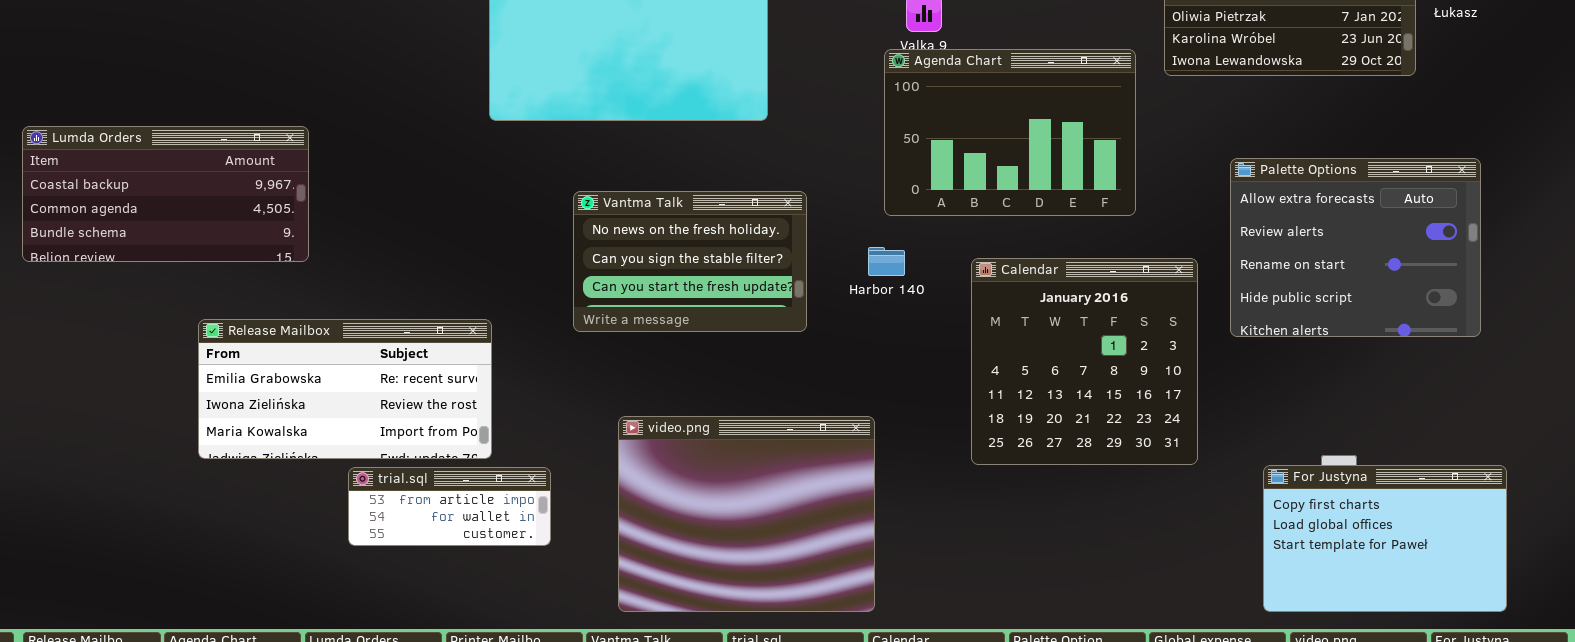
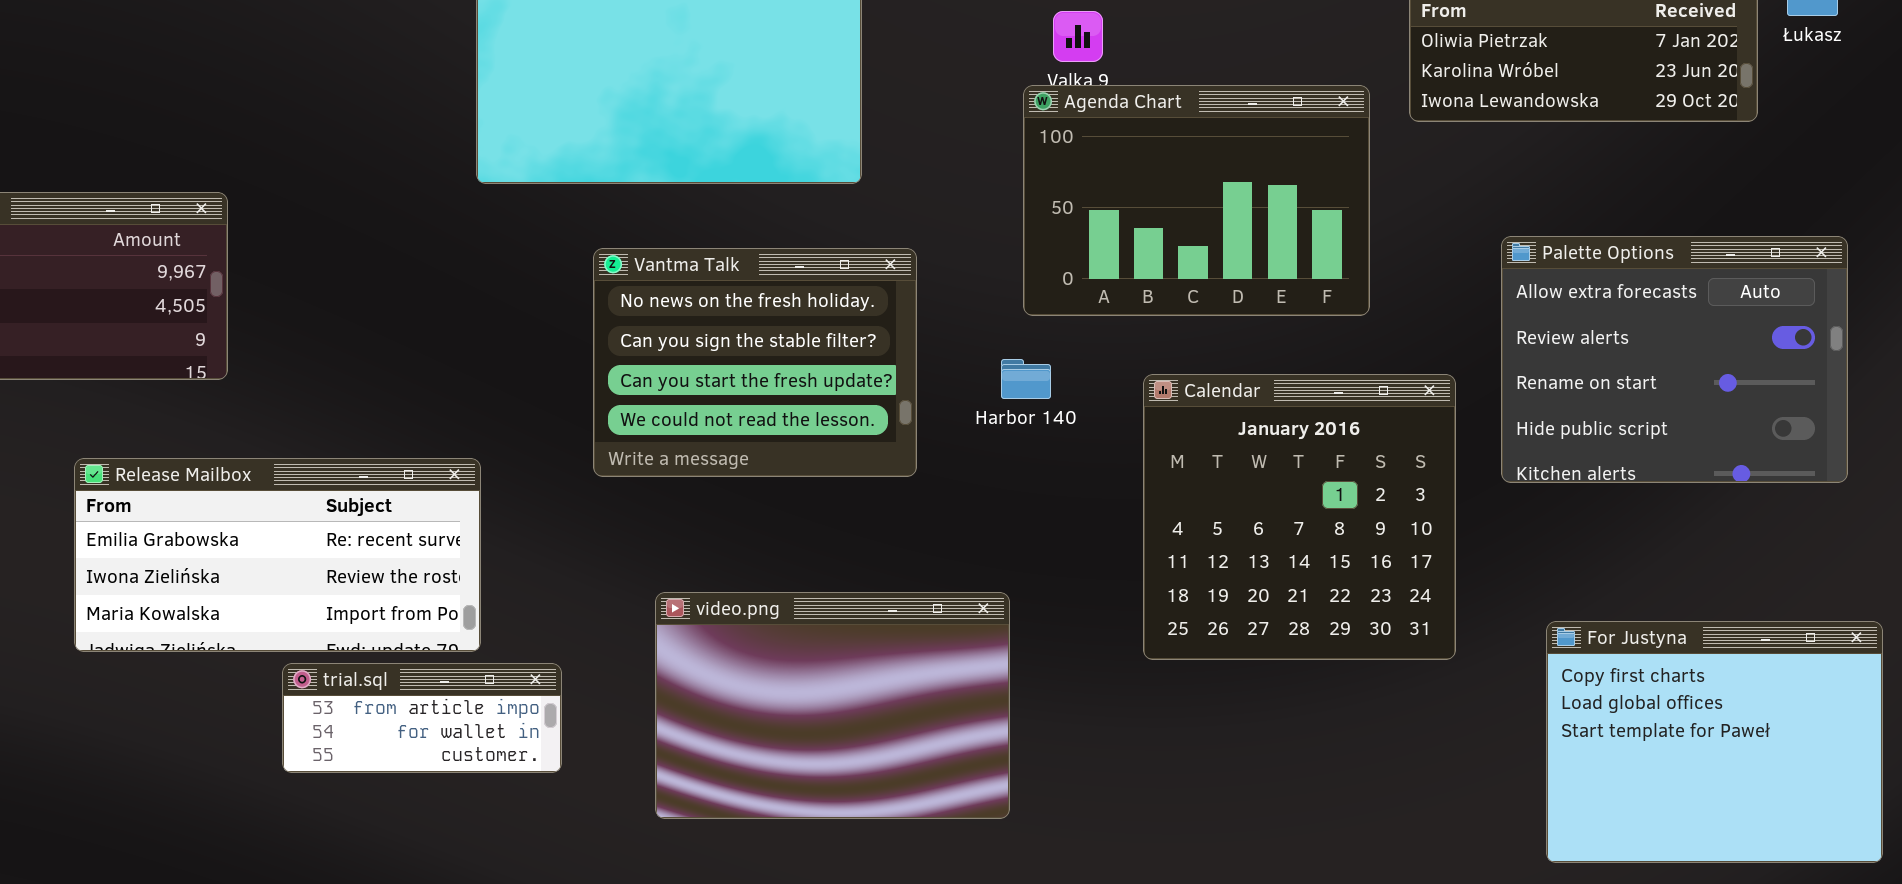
Vantma Talk: [573,191,807,332] -> [593,248,917,477], resized
video.png: [618,416,875,612] -> [655,592,1010,819], resized
For Justyna: [1263,465,1507,612] -> [1546,621,1883,863], resized

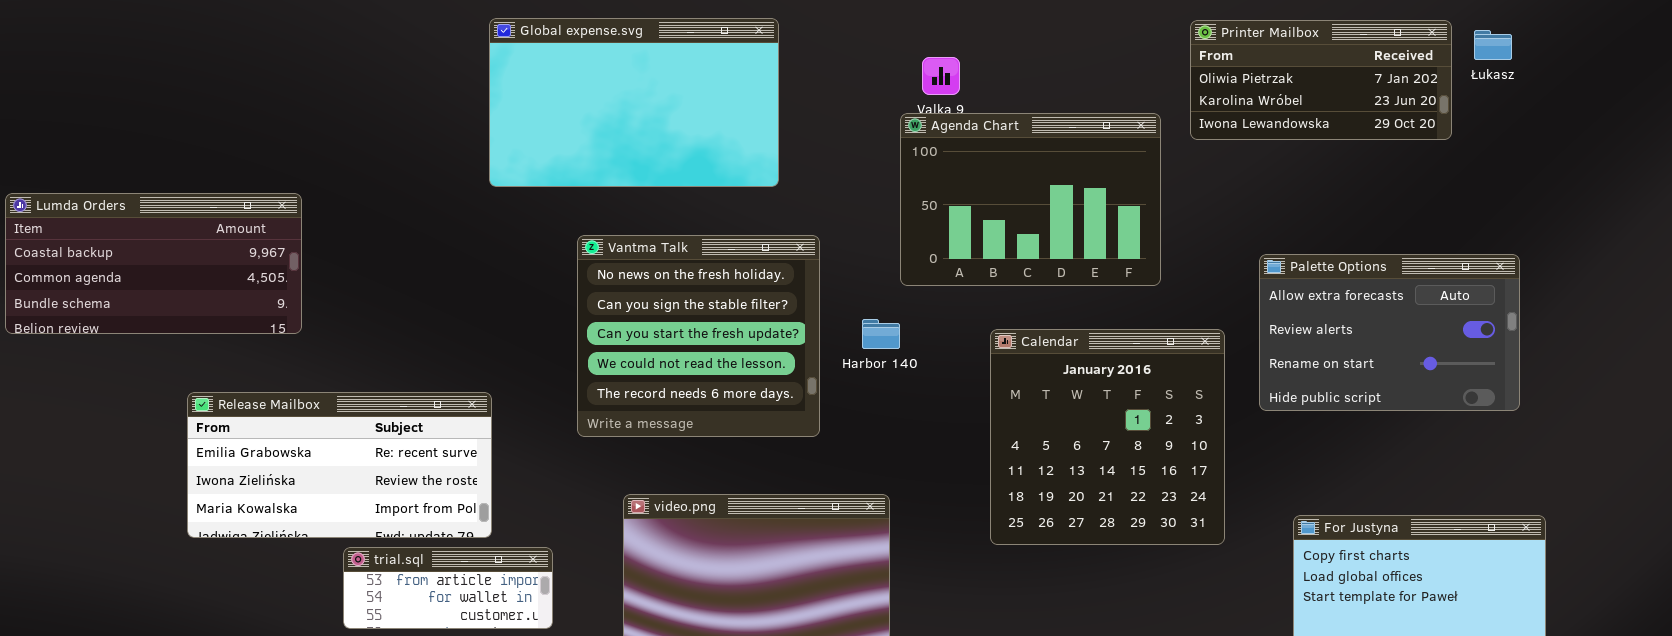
Palette Options: [1501,236,1848,483] -> [1259,254,1520,411], resized
Vantma Talk: [593,248,917,477] -> [577,235,820,437], resized
Harbor 140: [1001,359,1051,399] -> [862,319,900,349], moved

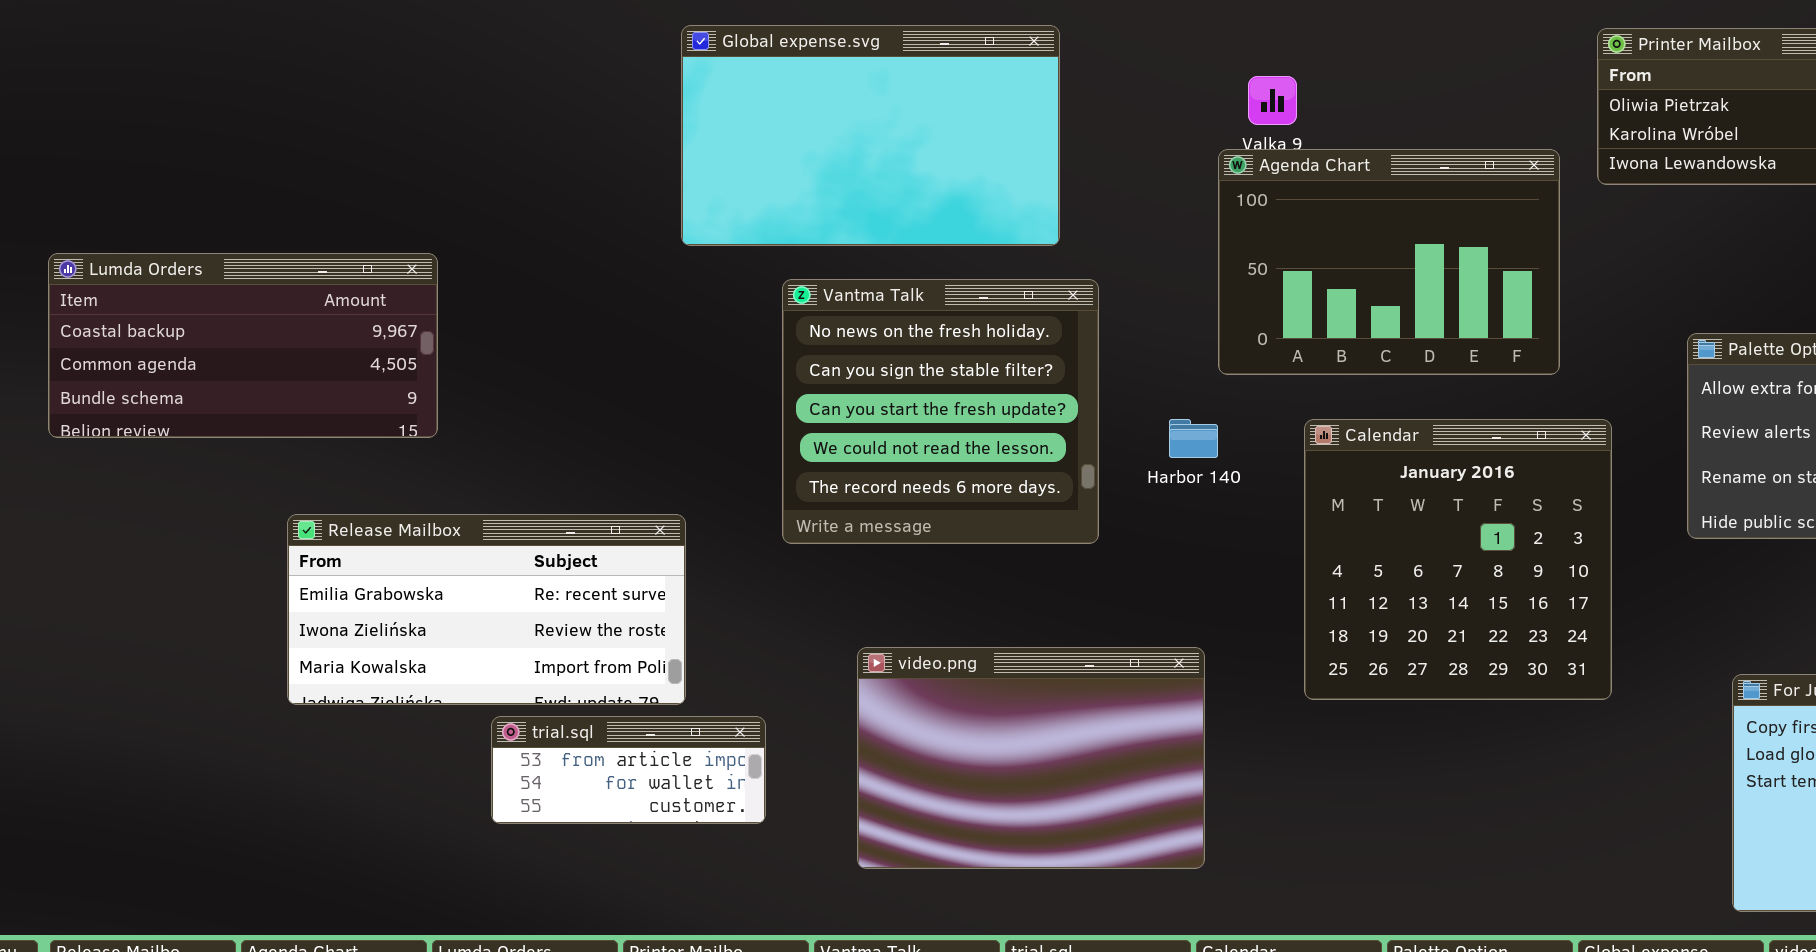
Vantma Talk: [577,235,820,437] -> [782,279,1099,544], moved
Calendar: [990,329,1225,545] -> [1304,419,1612,700], moved

